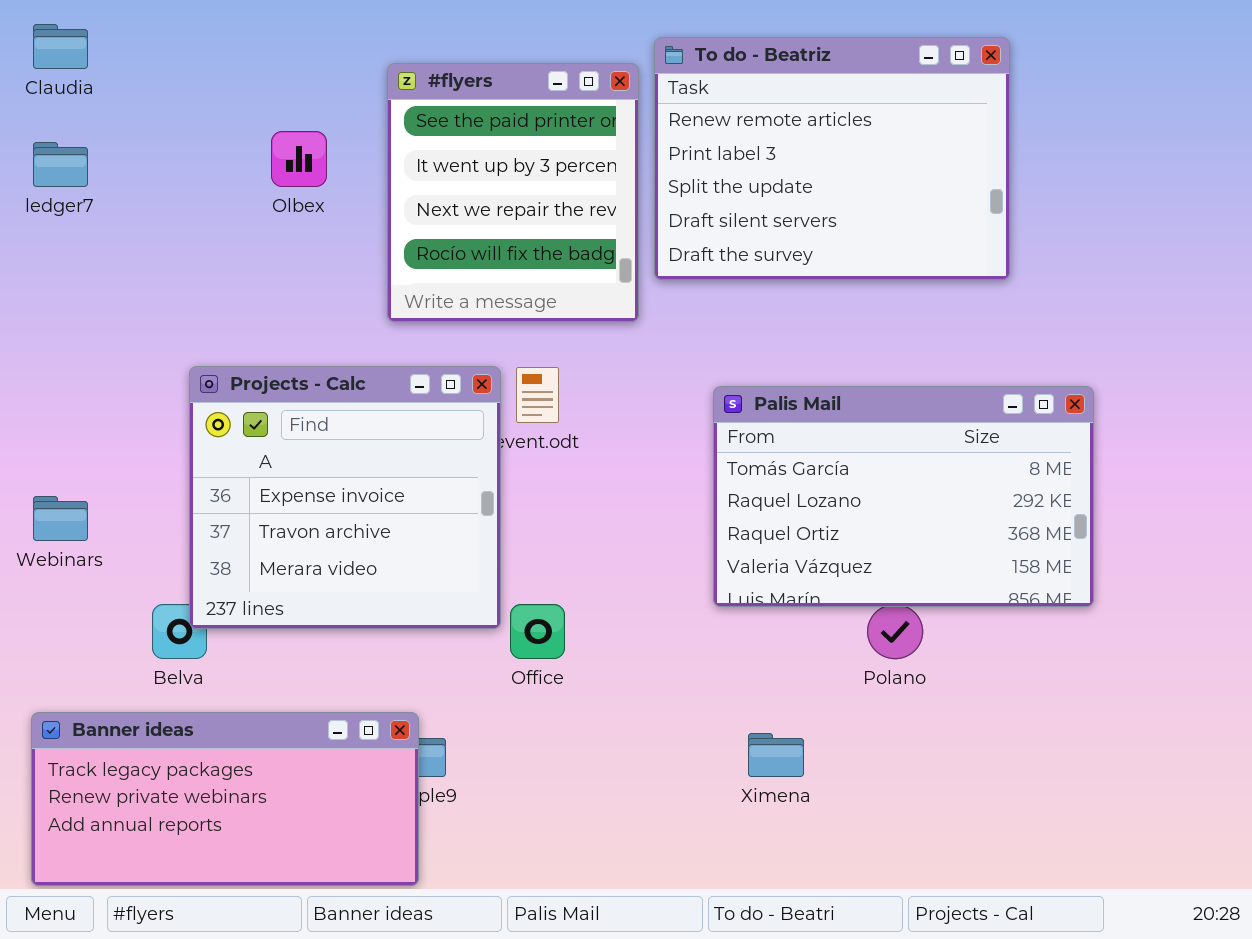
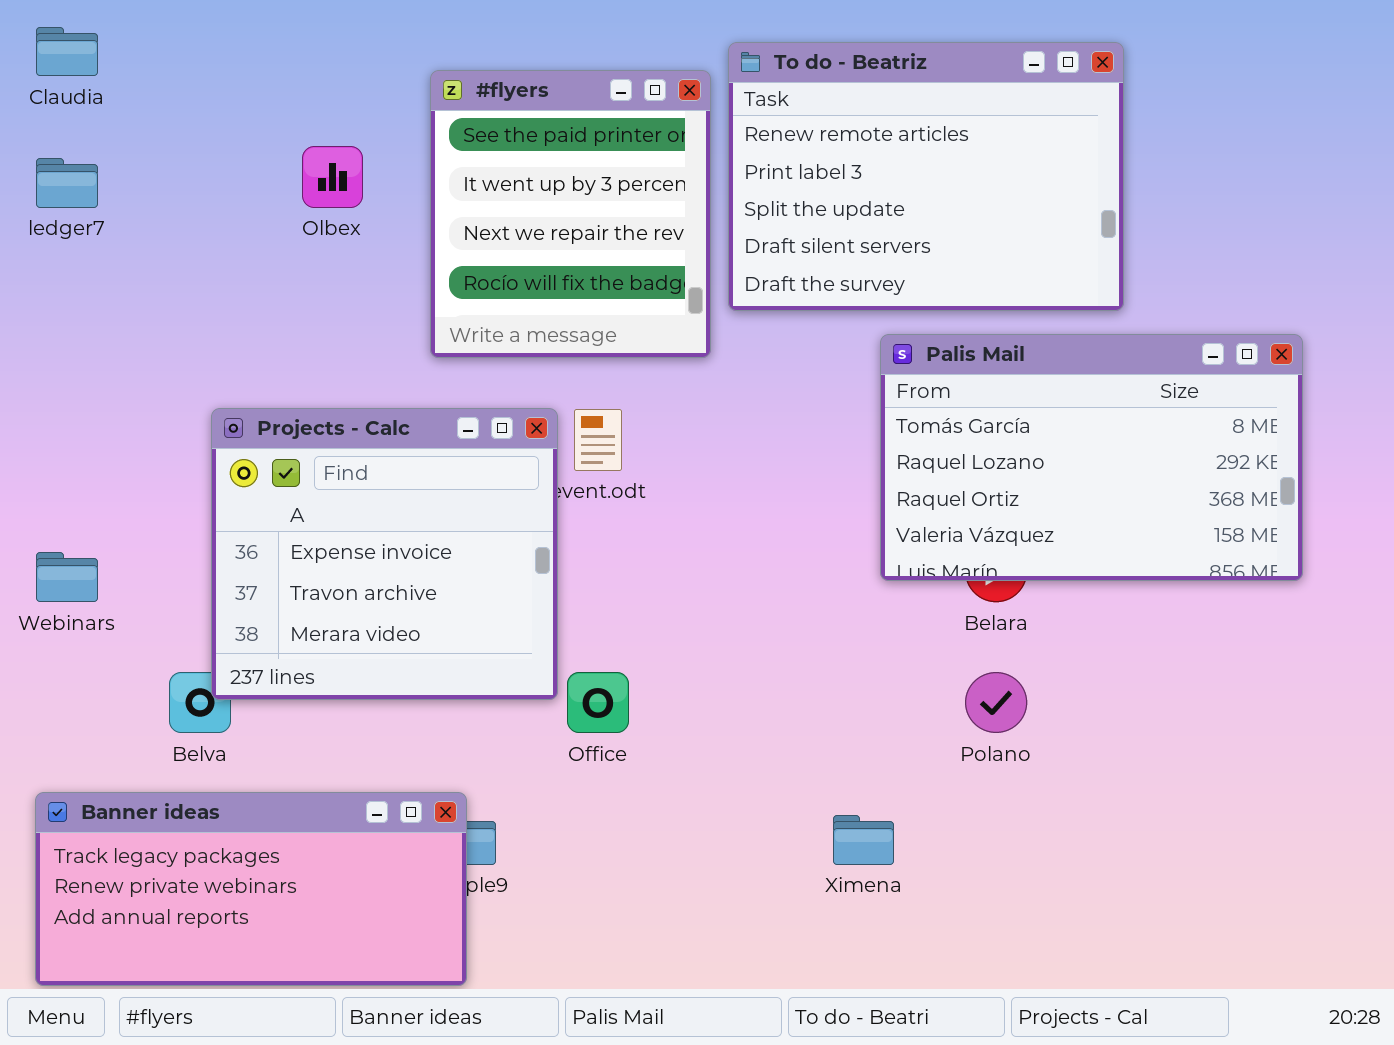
Palis Mail: [713,386,1094,607] -> [880,334,1303,581], moved

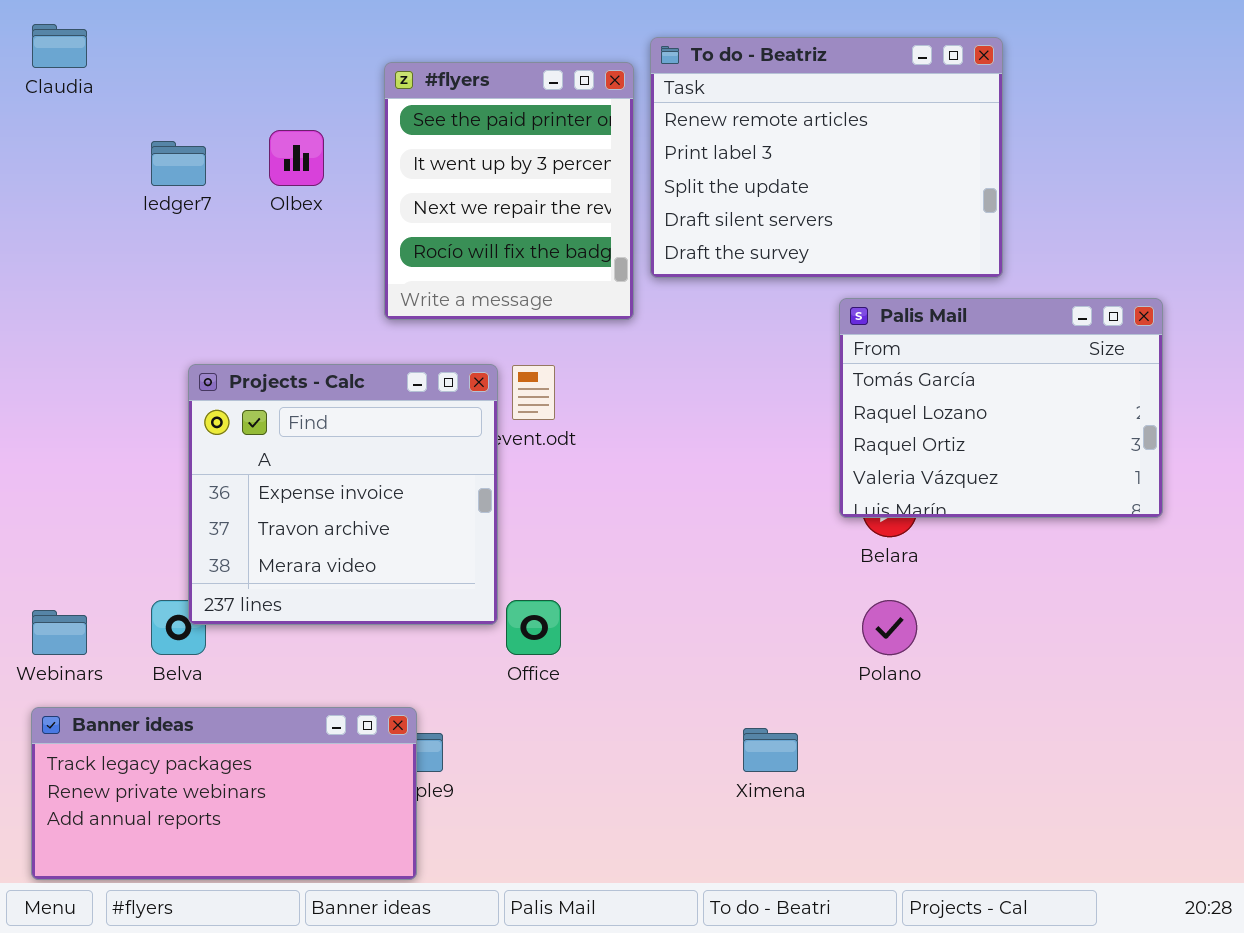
ledger7: [36,158,98,208] -> [151,141,206,186], moved
Palis Mail: [880,334,1303,581] -> [839,298,1163,518], resized
Webinars: [36,552,98,602] -> [32,610,87,655], moved

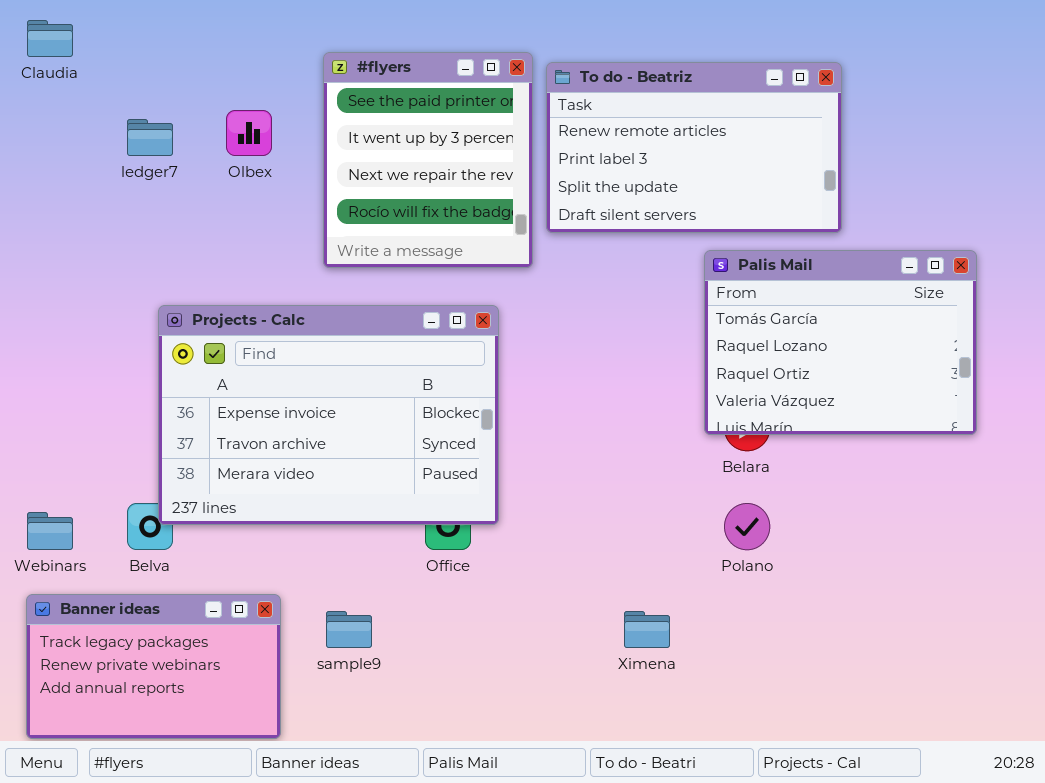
To do - Beatriz: [650,37,1003,278] -> [546,62,842,233], resized
Projects - Calc: [188,364,498,625] -> [158,305,499,525], resized
Banner ideas: [31,707,417,880] -> [26,594,281,739], resized

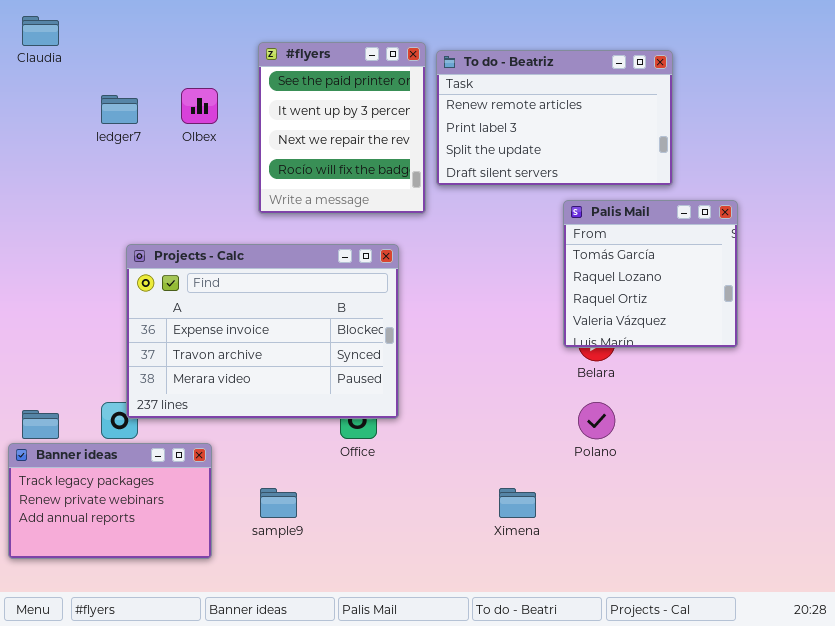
Palis Mail: [704,250,977,435] -> [563,200,738,348], resized
Banner ideas: [26,594,281,739] -> [8,443,212,559], moved

